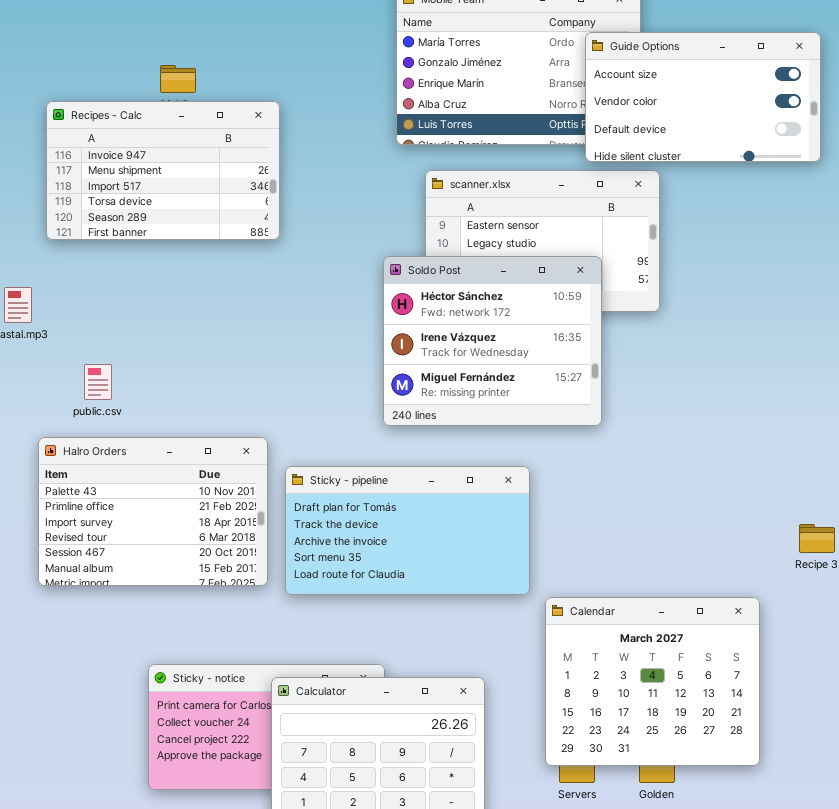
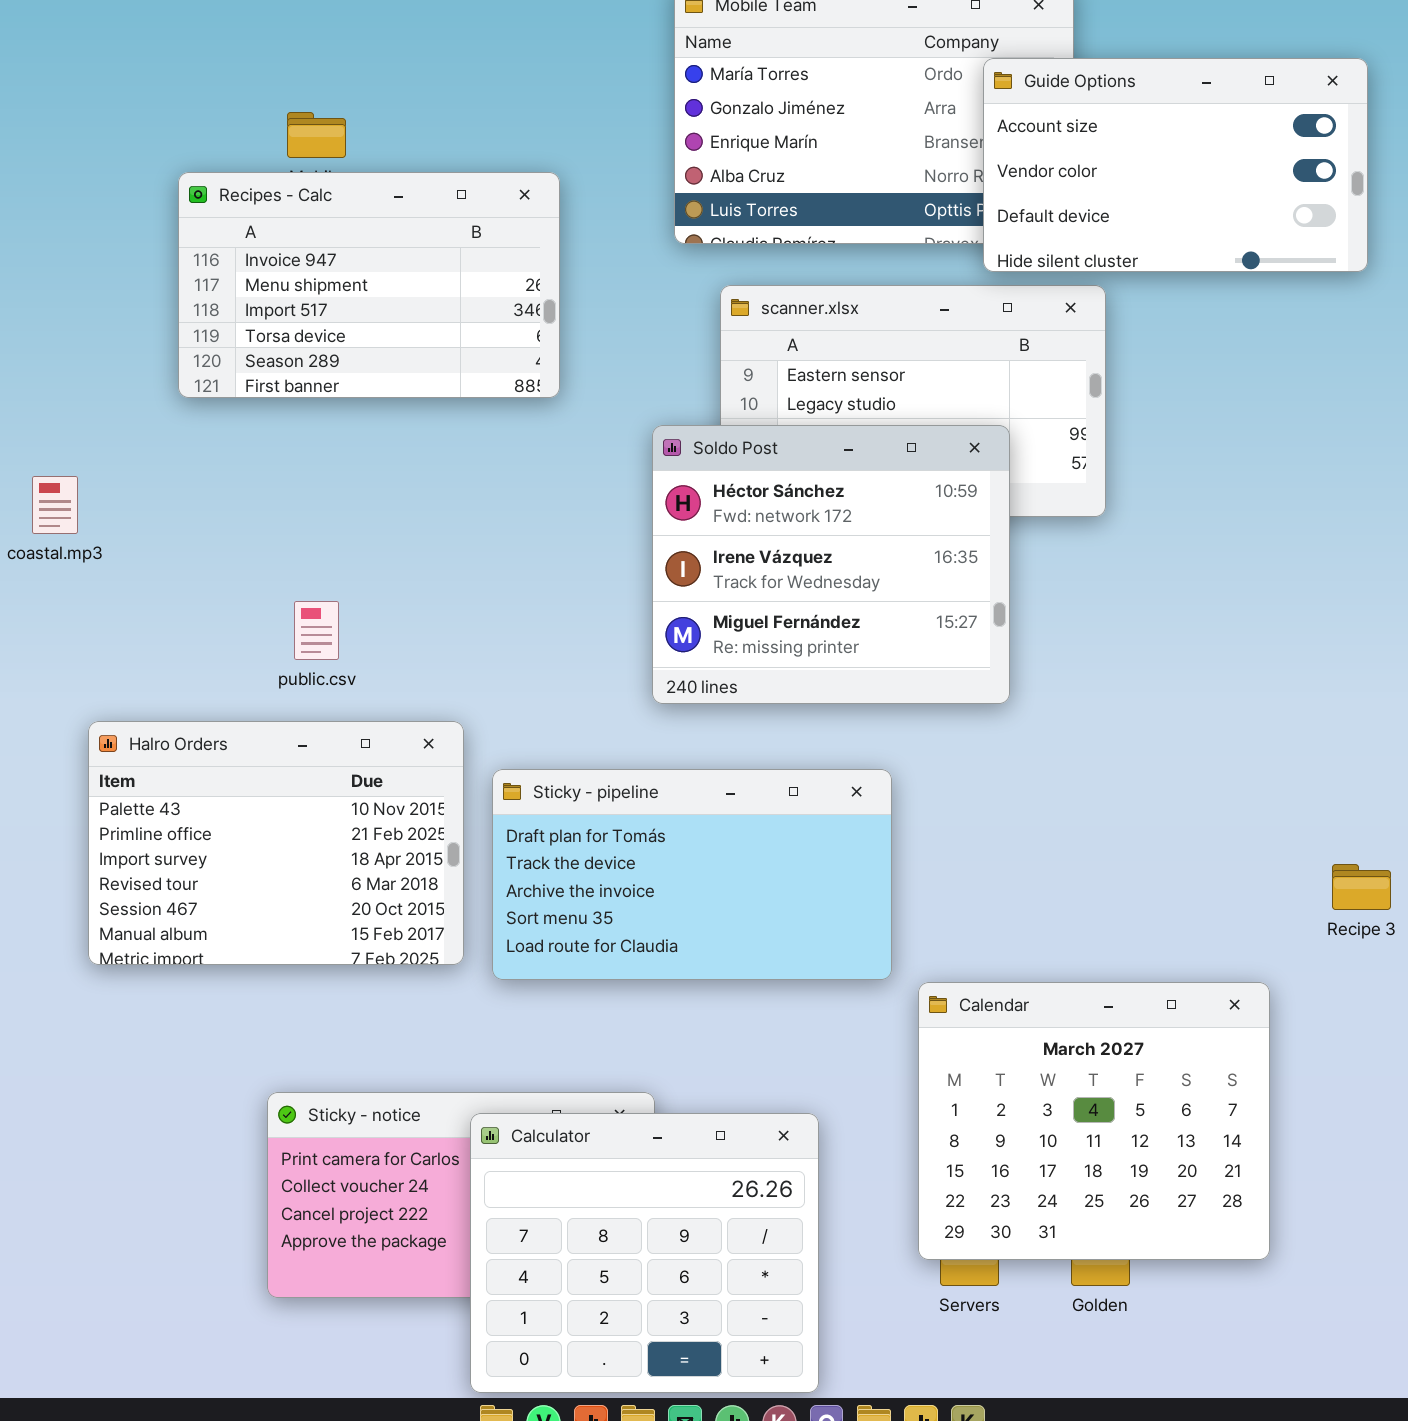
Recipes - Calc: [46,101,280,240] -> [178,172,560,398], moved
public.csv: [84,364,112,400] -> [294,601,339,660], moved

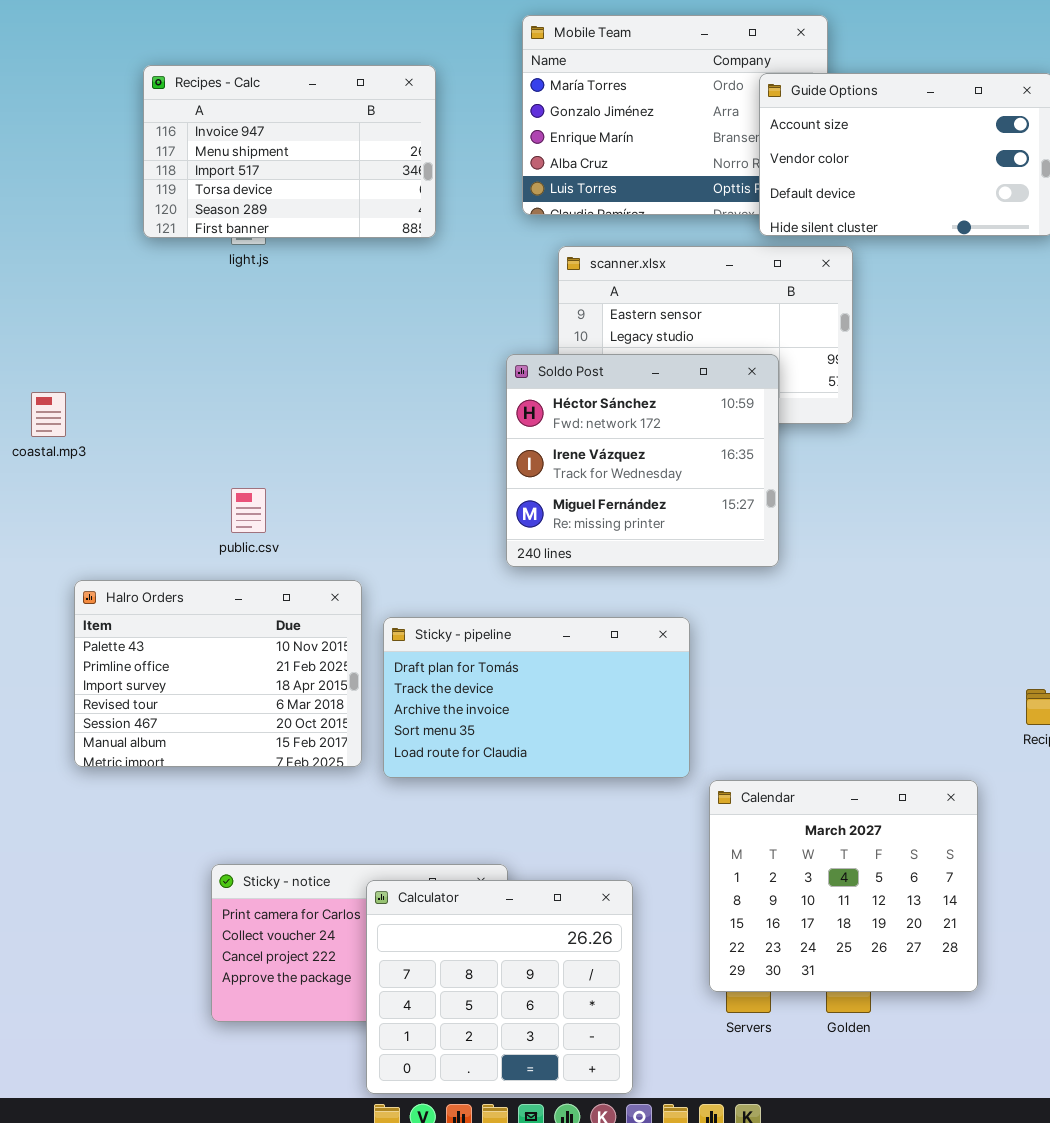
Recipes - Calc: [178,172,560,398] -> [143,65,436,238], moved

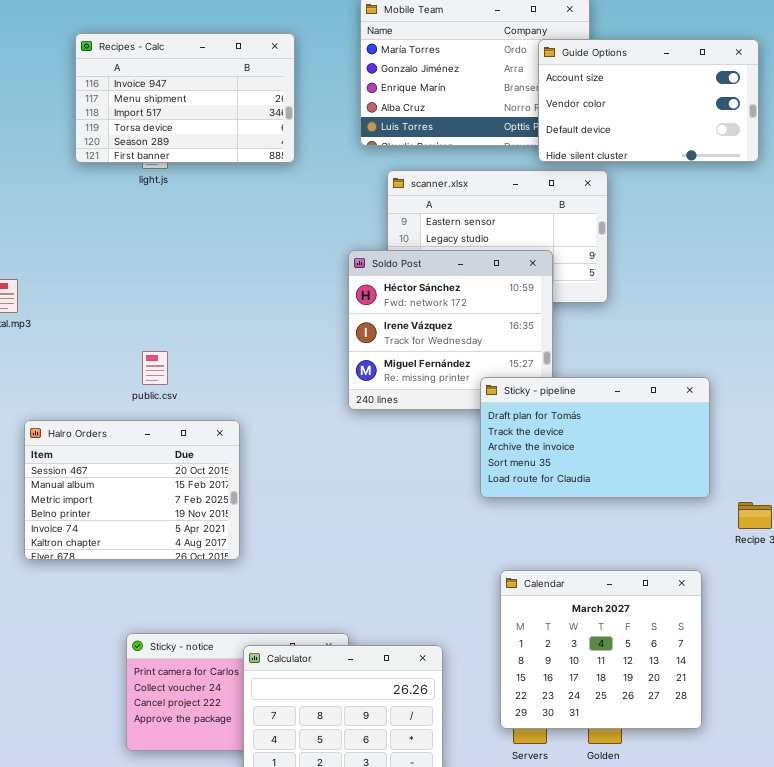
Halro Orders: [74,580,362,767] -> [24,420,240,560], scrolled down 4 rows
Sticky - pipeline: [383,617,690,778] -> [480,377,710,498], moved

